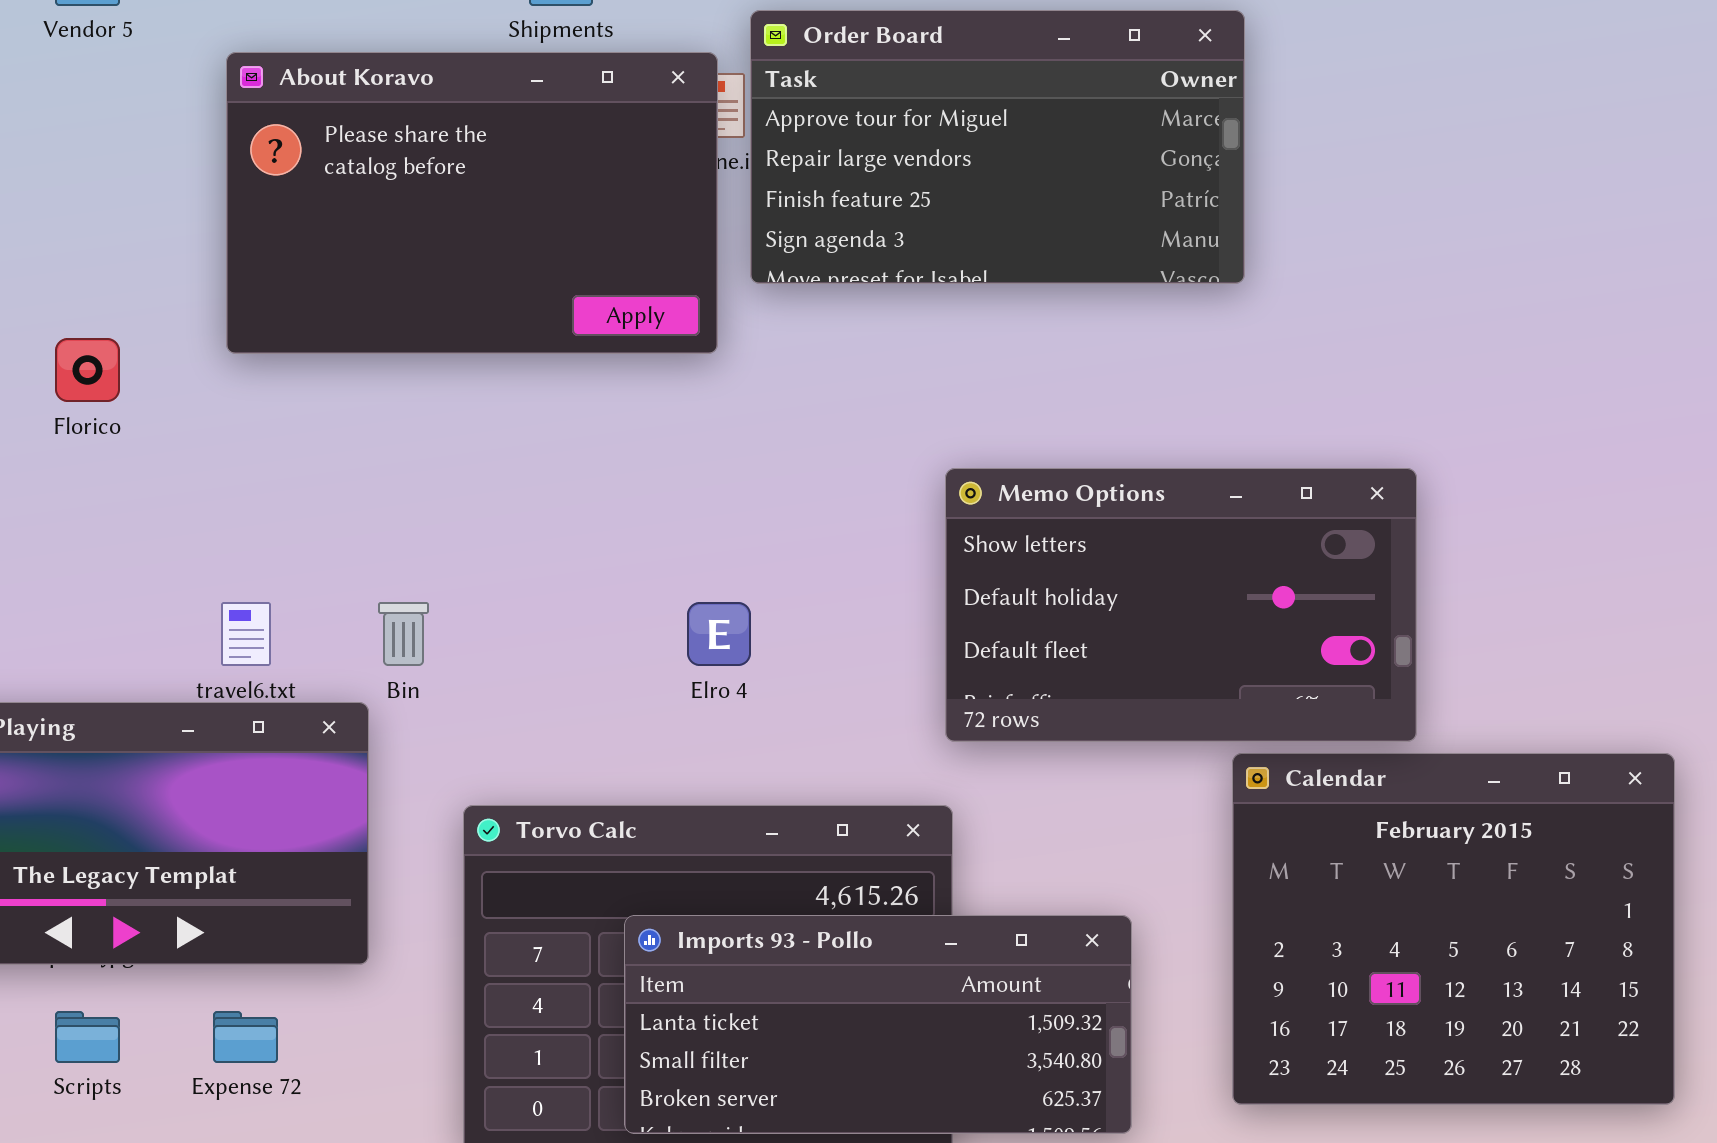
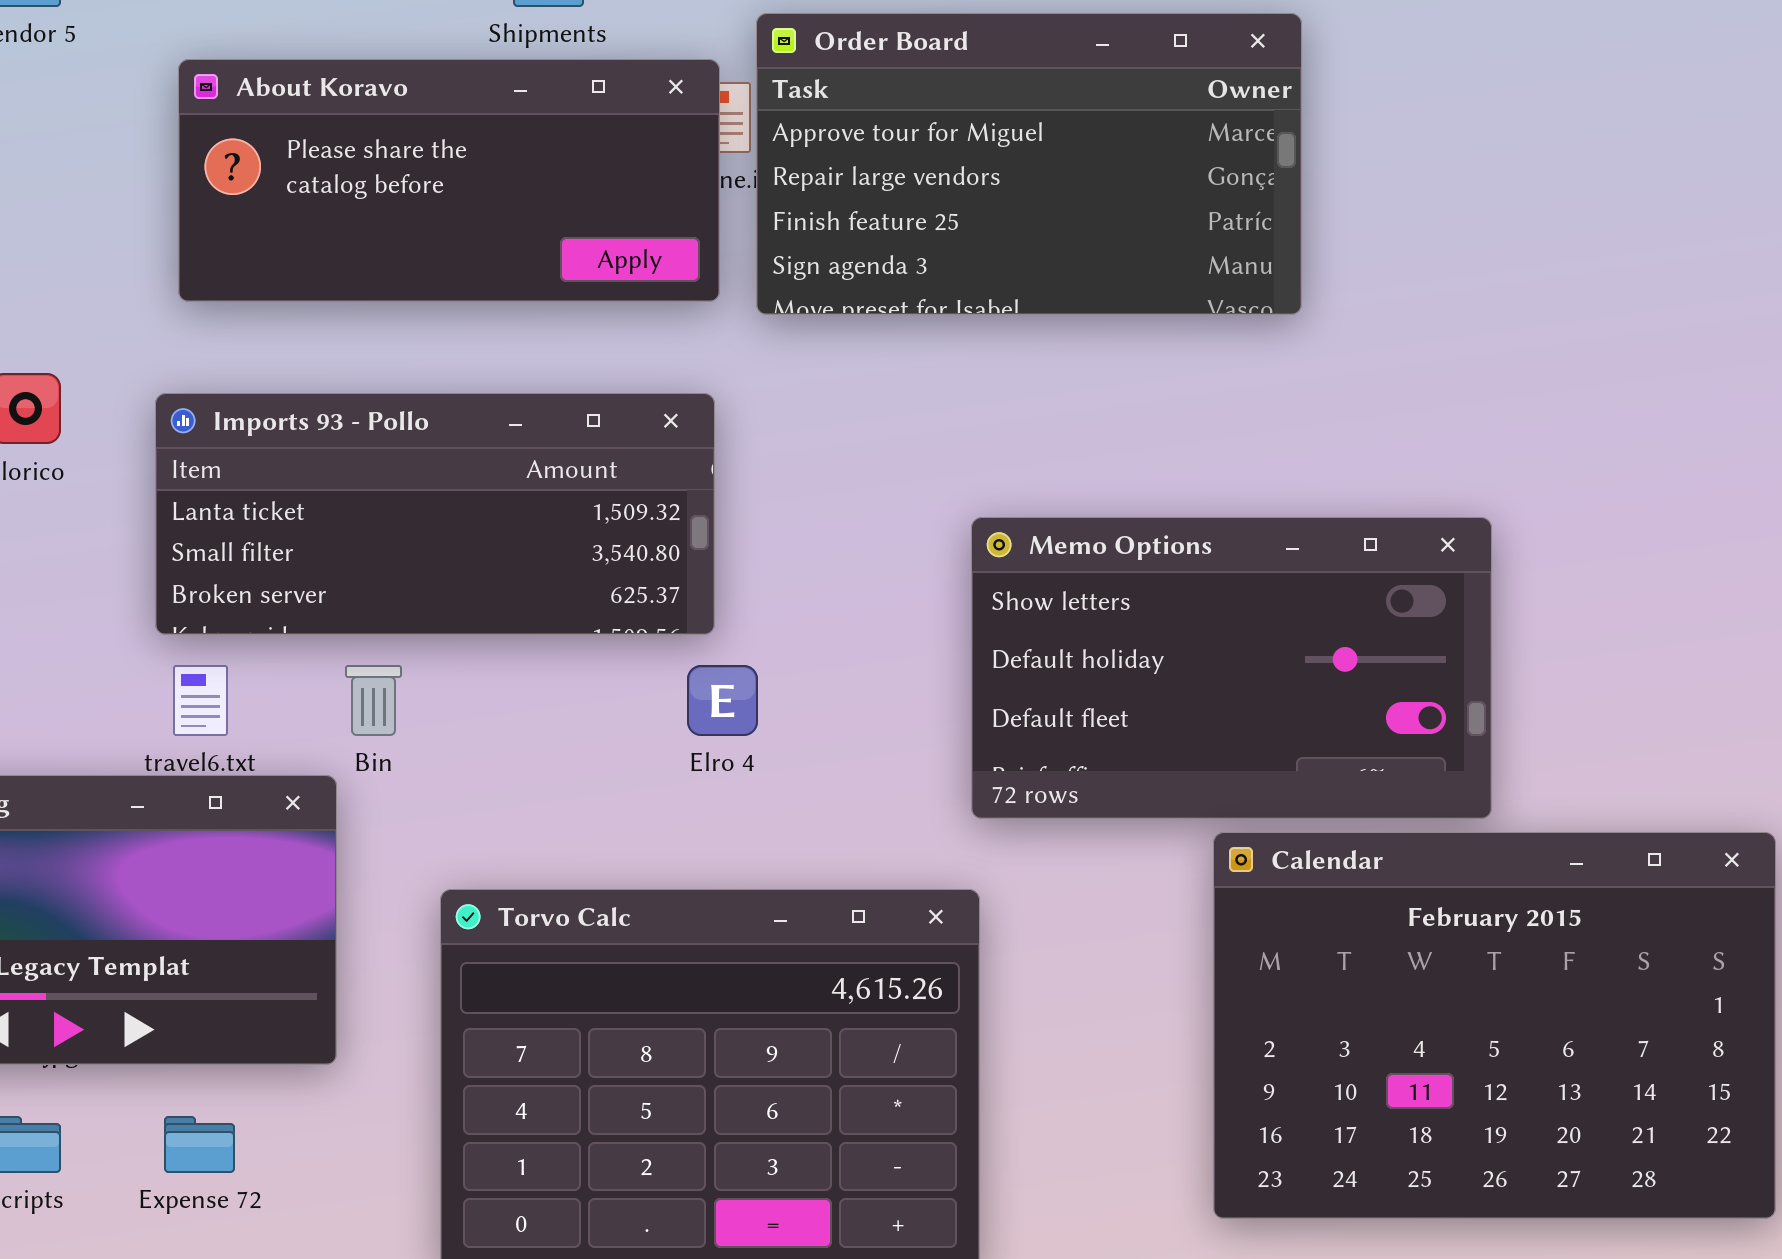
About Koravo: [226,52,718,354] -> [178,59,720,302], resized
Calendar: [1232,753,1675,1105] -> [1213,832,1776,1219], resized
Imports 93 - Pollo: [624,915,1132,1134] -> [155,393,715,635], moved

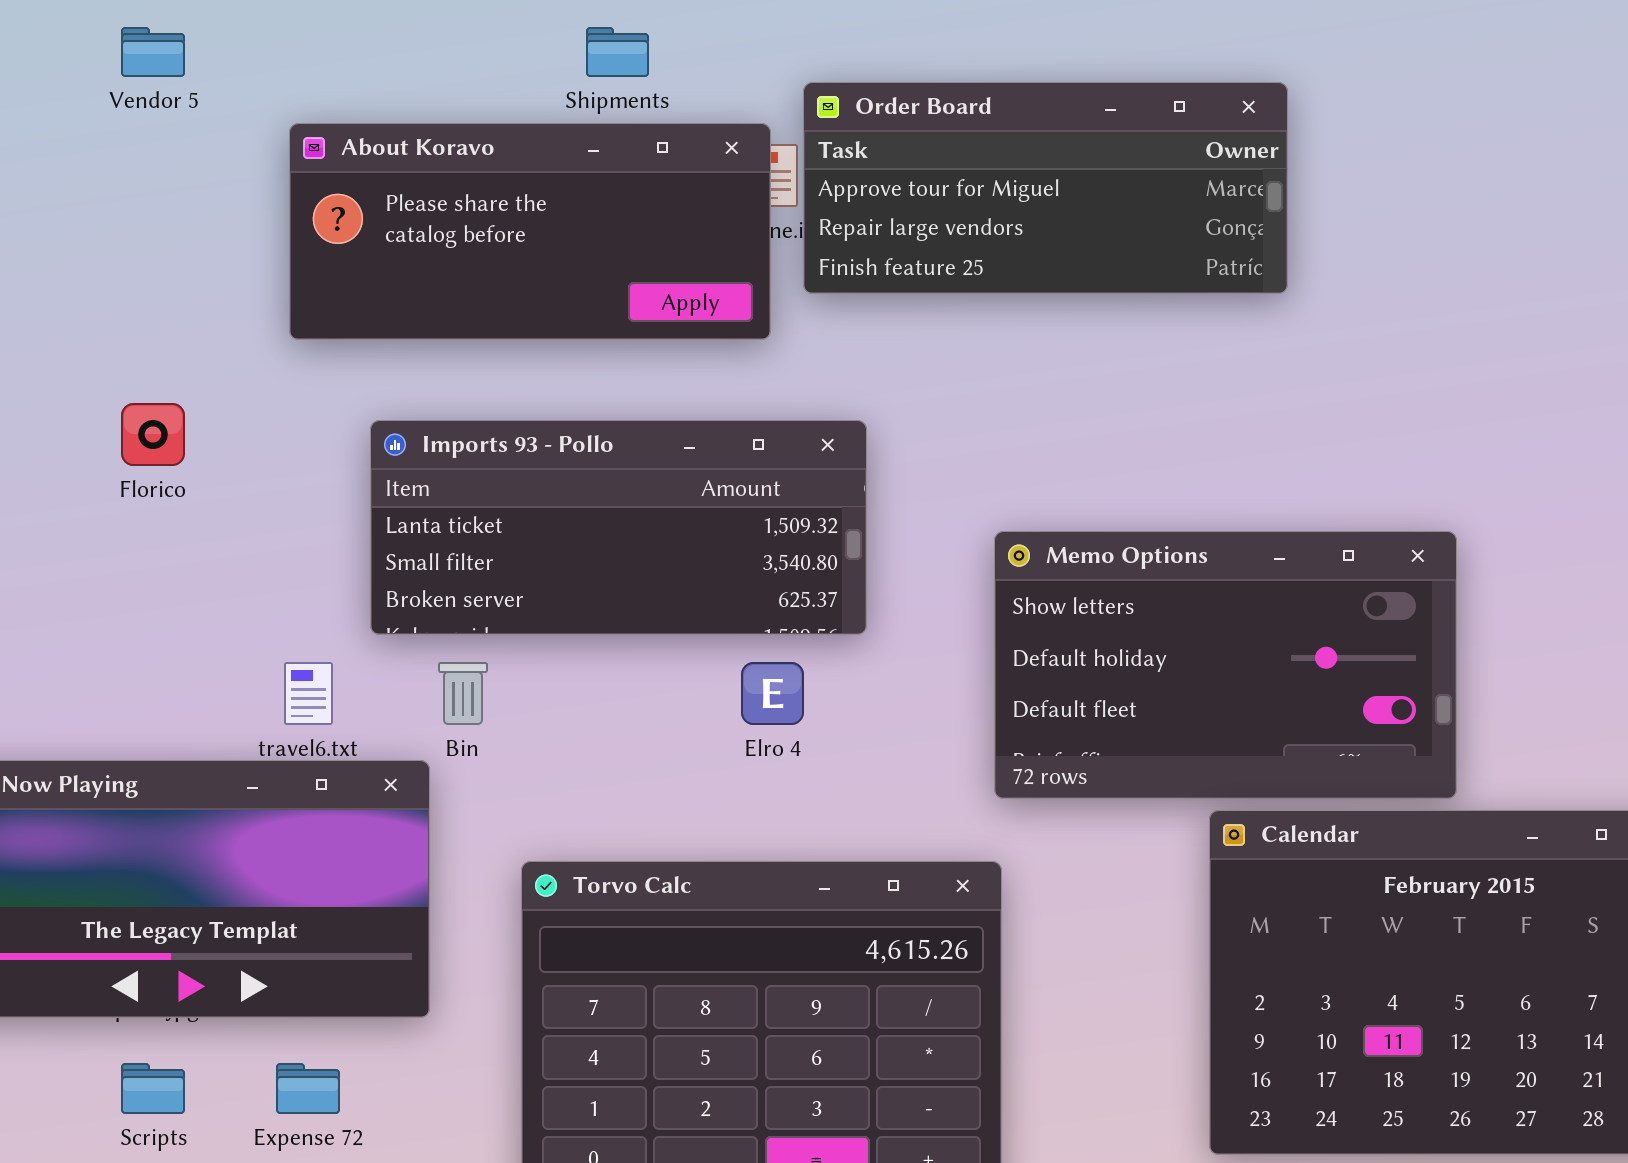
Order Board: [756,13,1302,315] -> [803,82,1288,294], resized
Imports 93 - Pollo: [155,393,715,635] -> [370,420,867,635], moved

